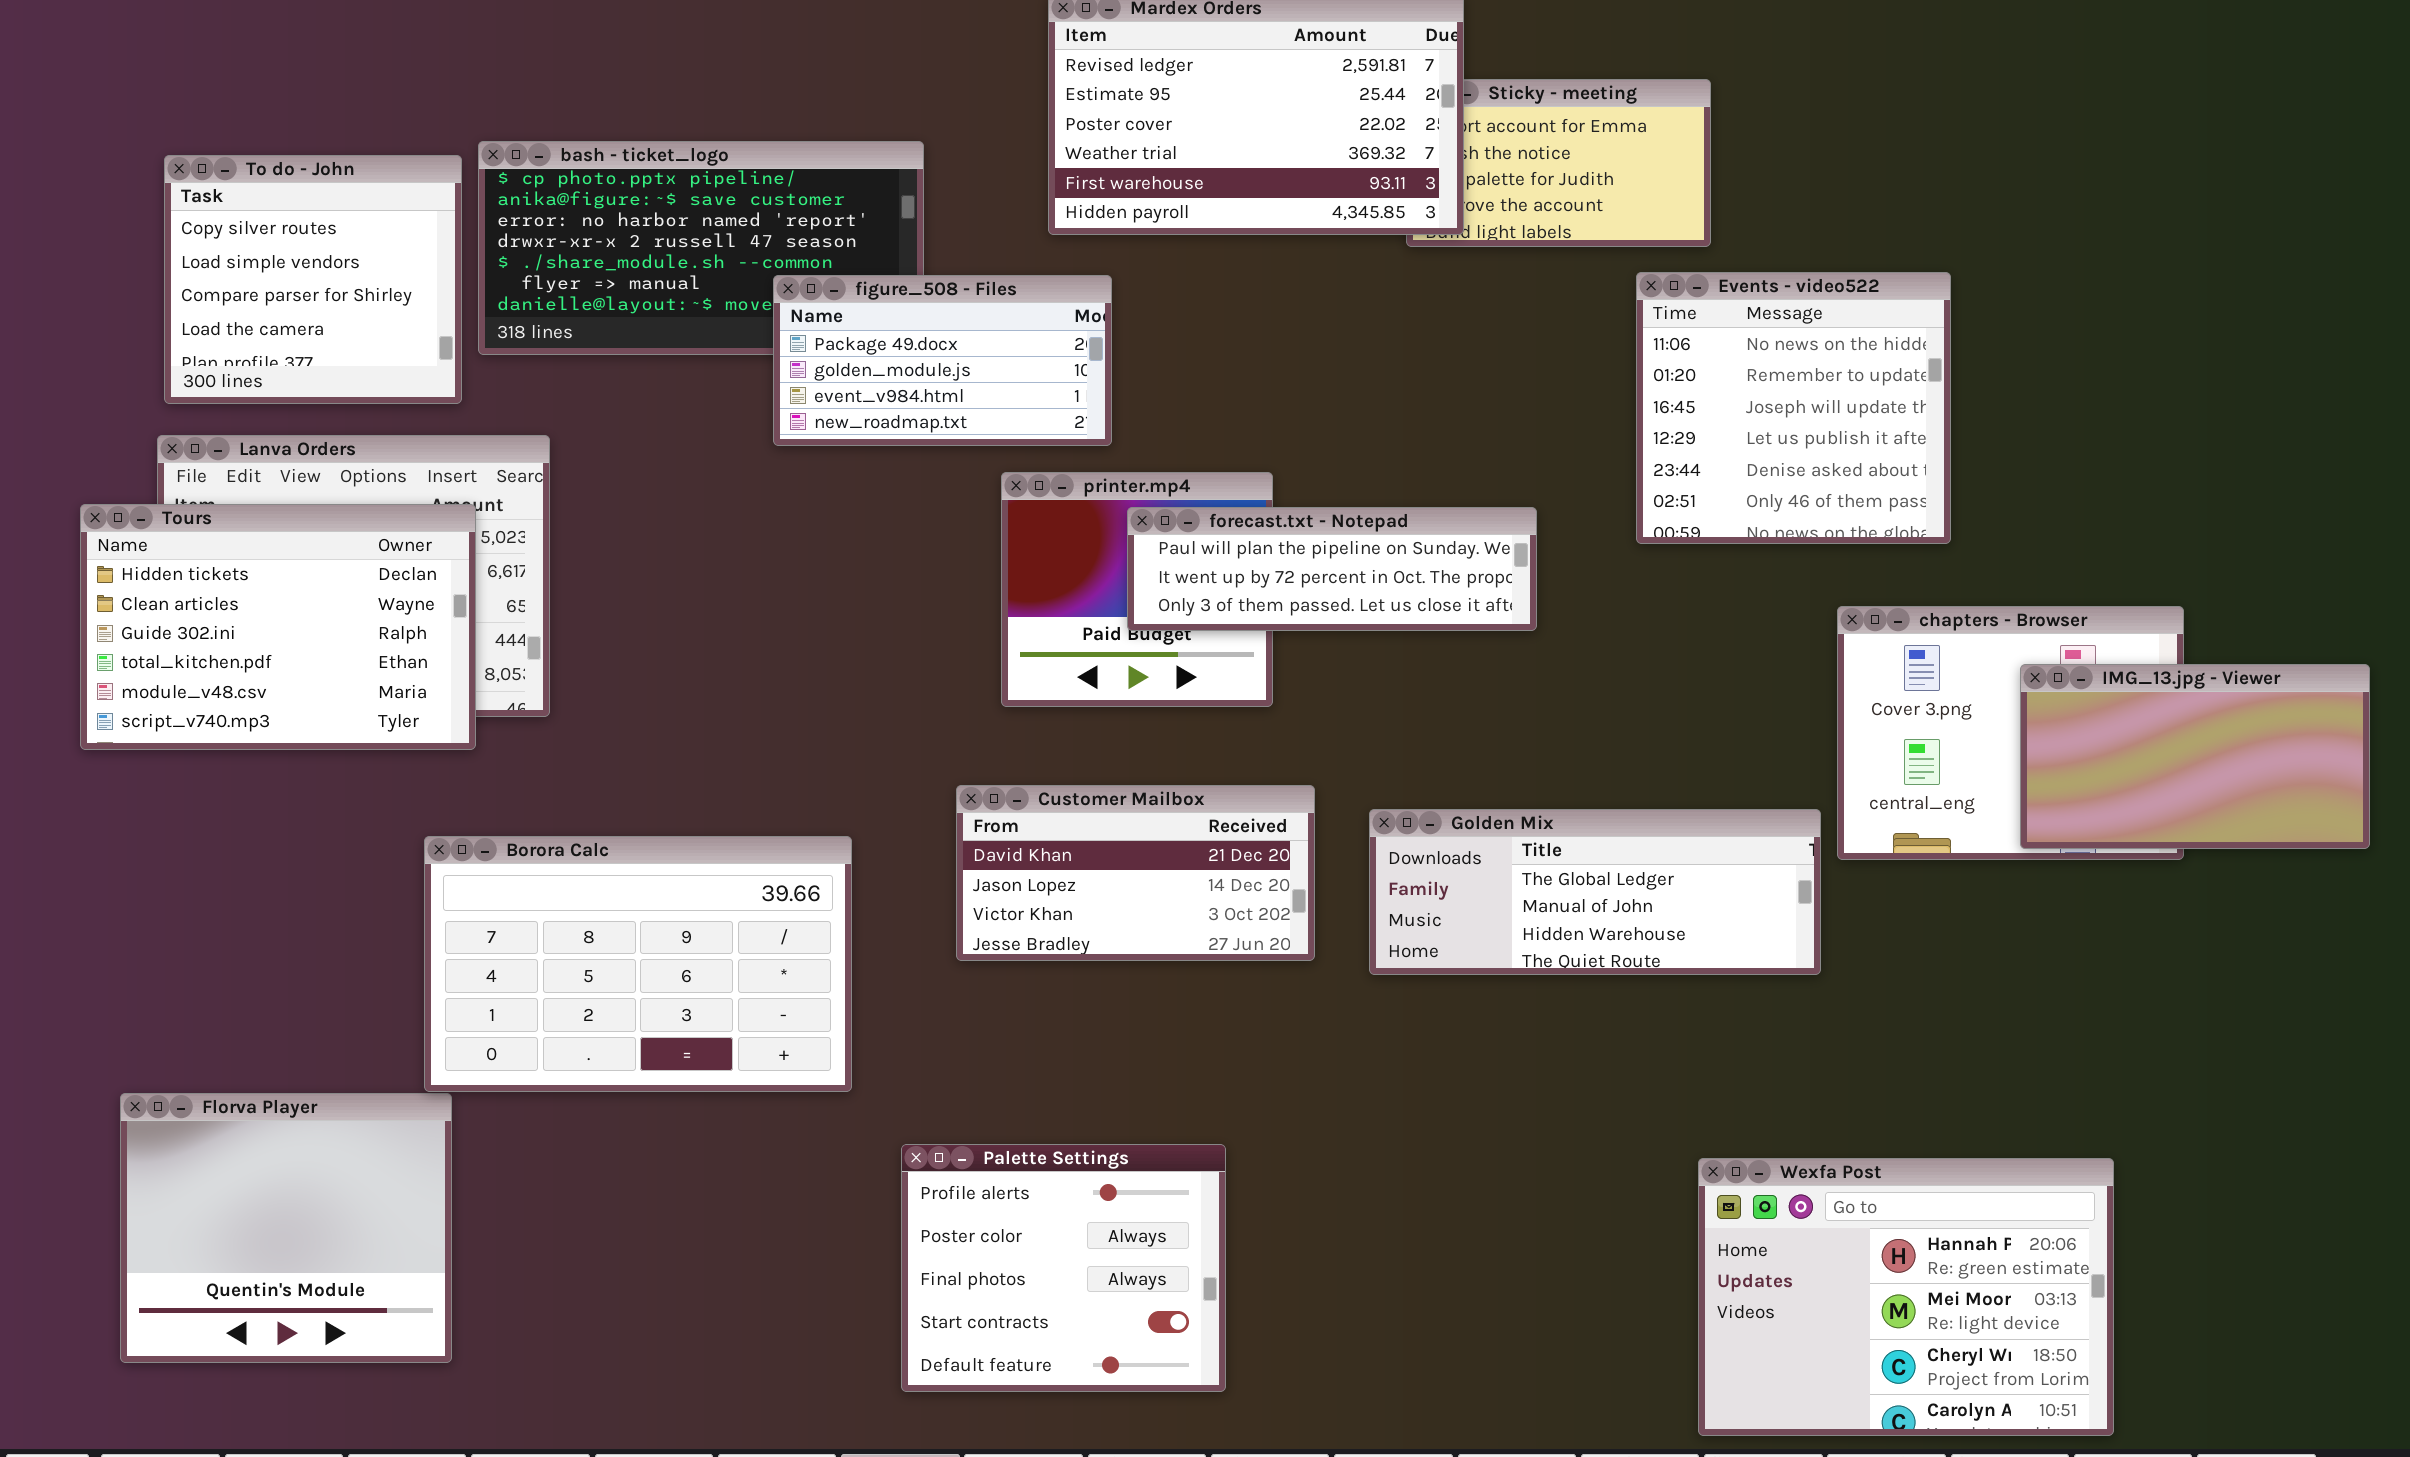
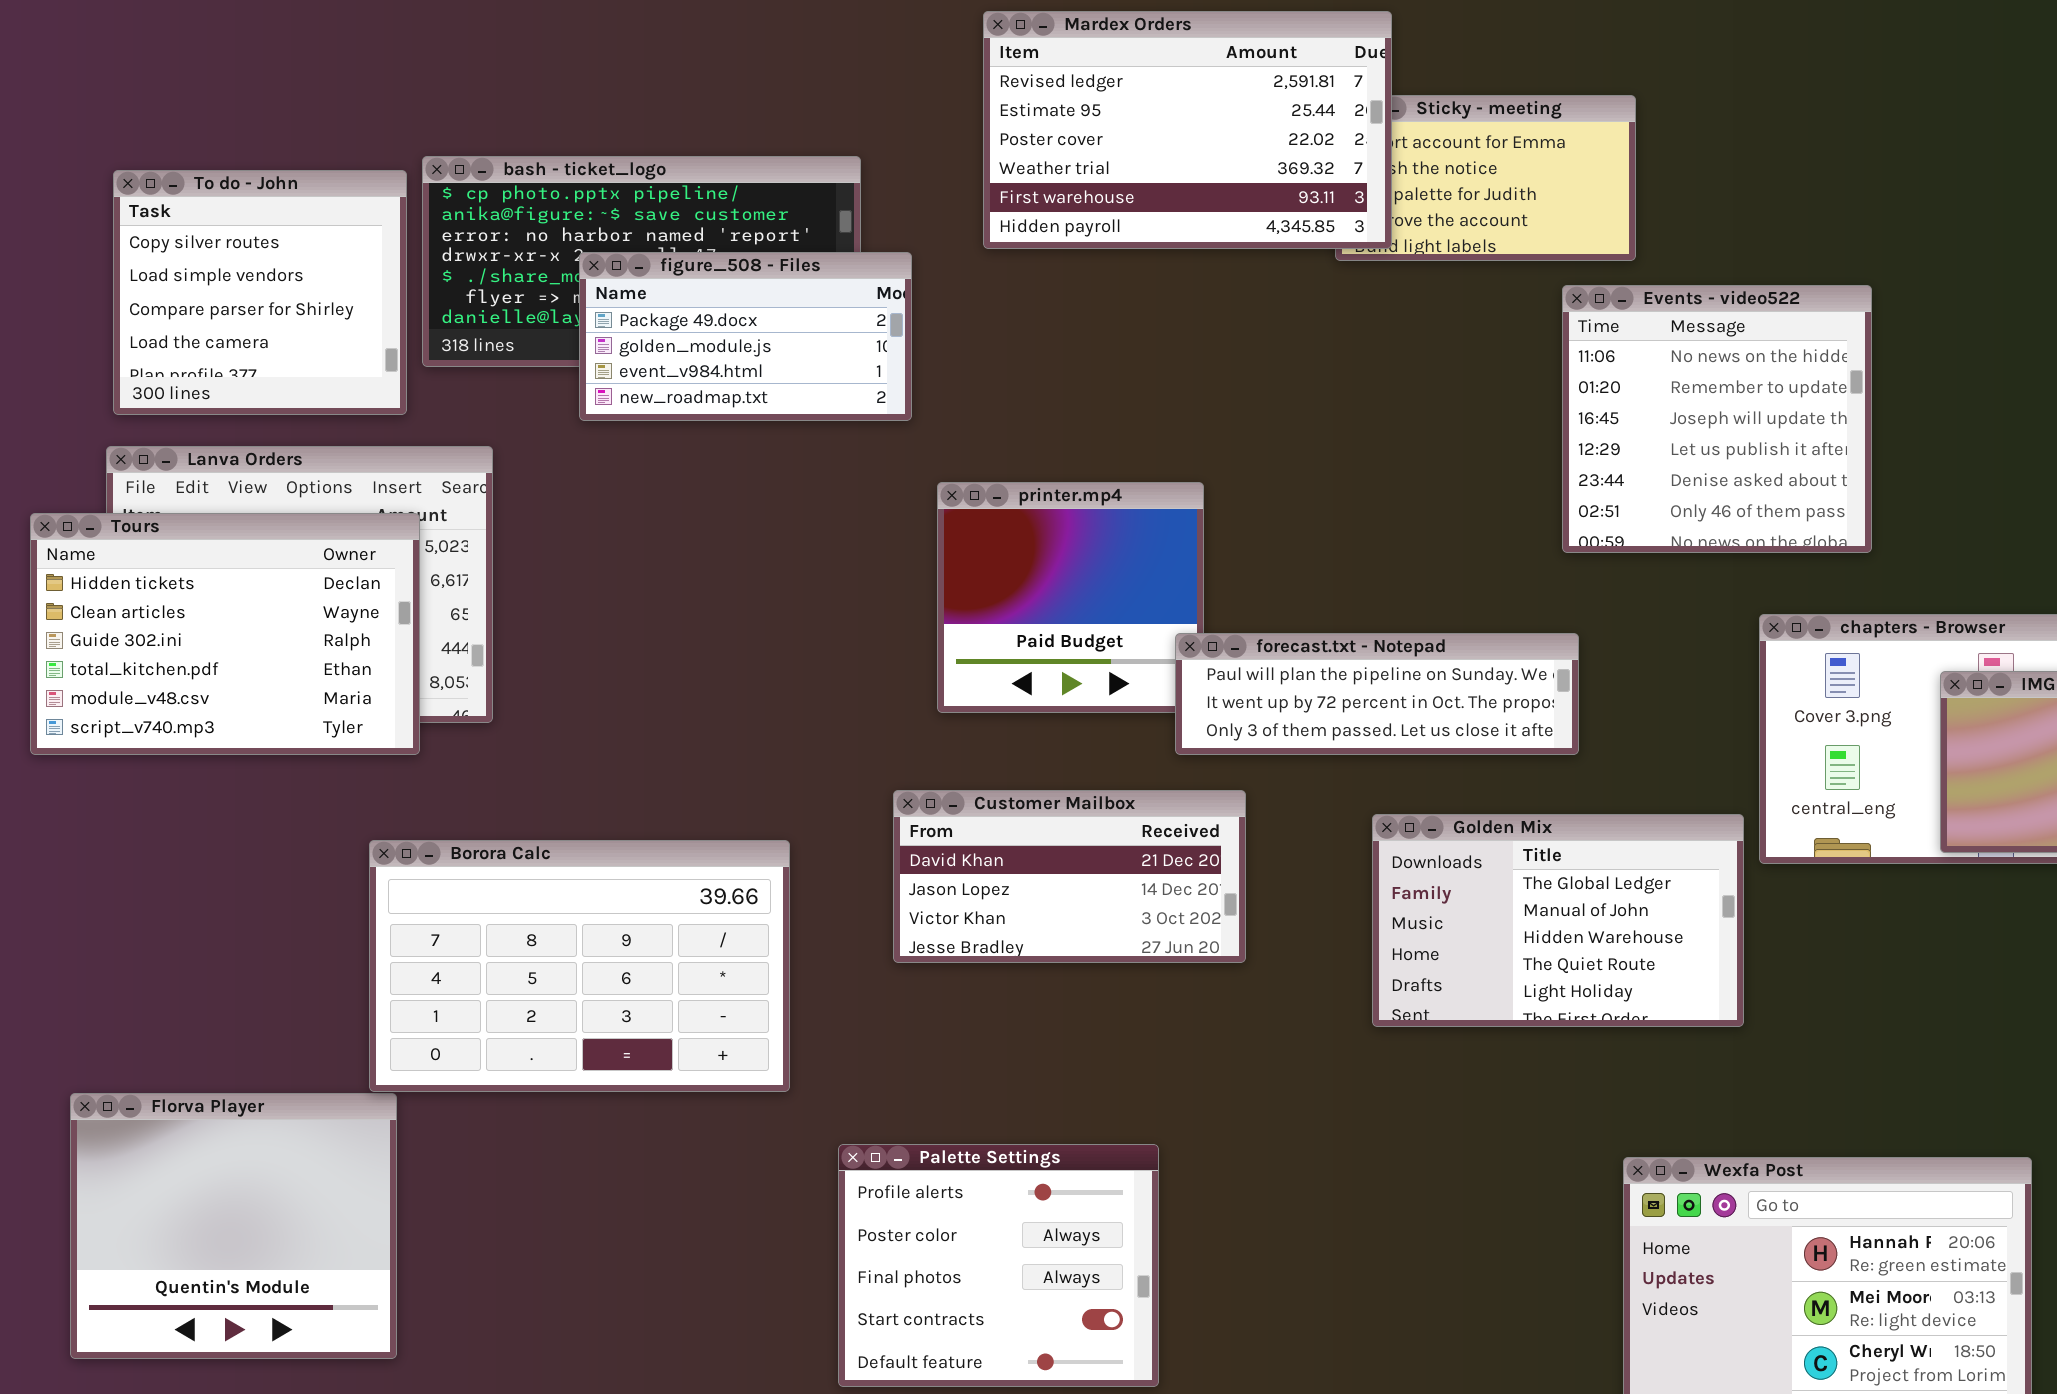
figure_508 - Files: [773,275,1112,446] -> [579,252,912,421], moved
forecast.txt - Notepad: [1127,507,1537,631] -> [1175,633,1579,755], moved
Golden Mix: [1369,809,1821,975] -> [1372,814,1744,1027], resized

